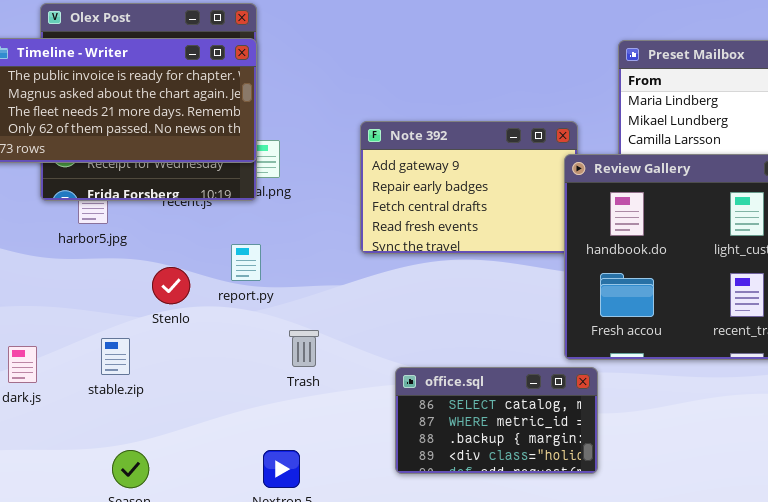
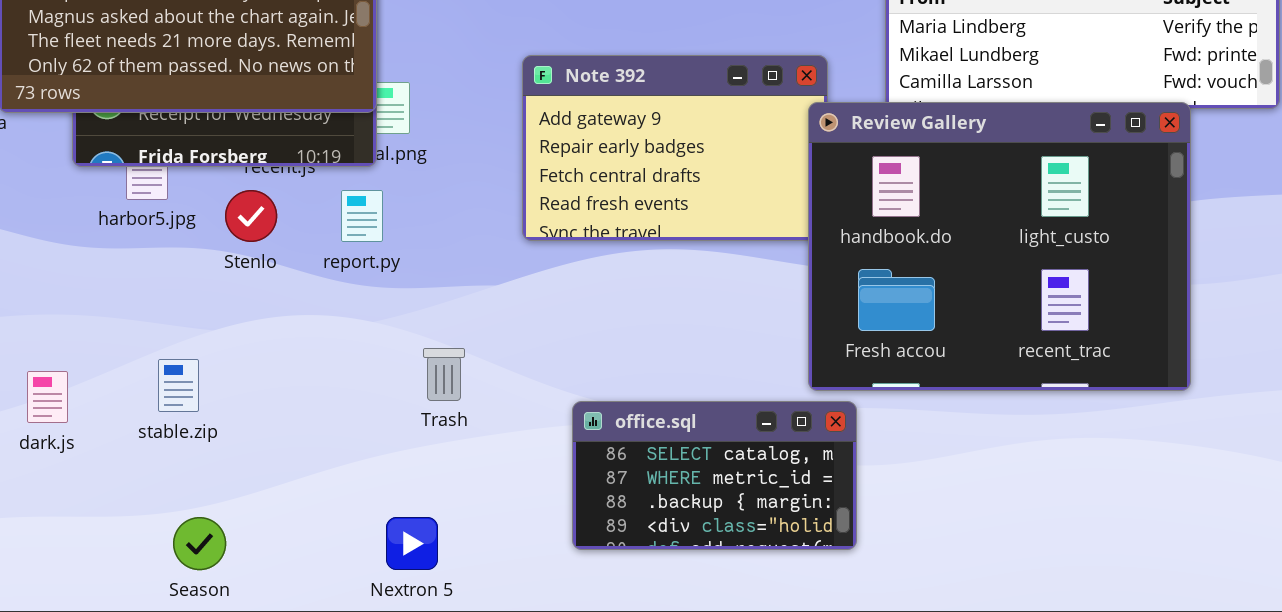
report.py: [231,244,261,281] -> [341,190,383,242], moved
Stenlo: [152,267,190,304] -> [225,190,277,242], moved

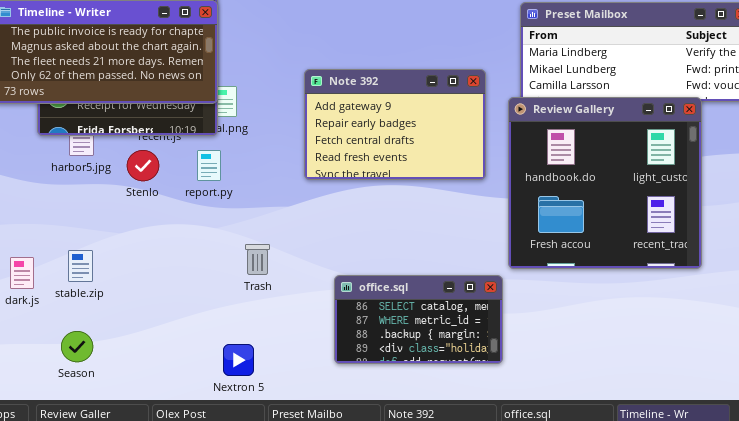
Review Gallery: [808,102,1191,391] -> [508,97,702,269], resized
stable.zip: [158,359,199,412] -> [68,250,93,282], moved
Season: [173,517,226,570] -> [61,331,93,362], moved

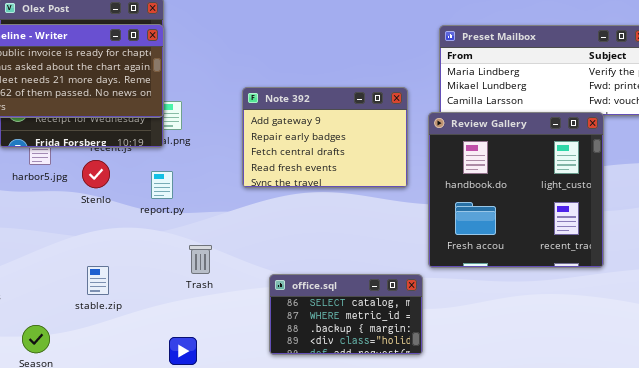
report.py: [197,150,221,181] -> [151,171,173,199], moved
stable.zip: [68,250,93,282] -> [87,266,109,295], moved

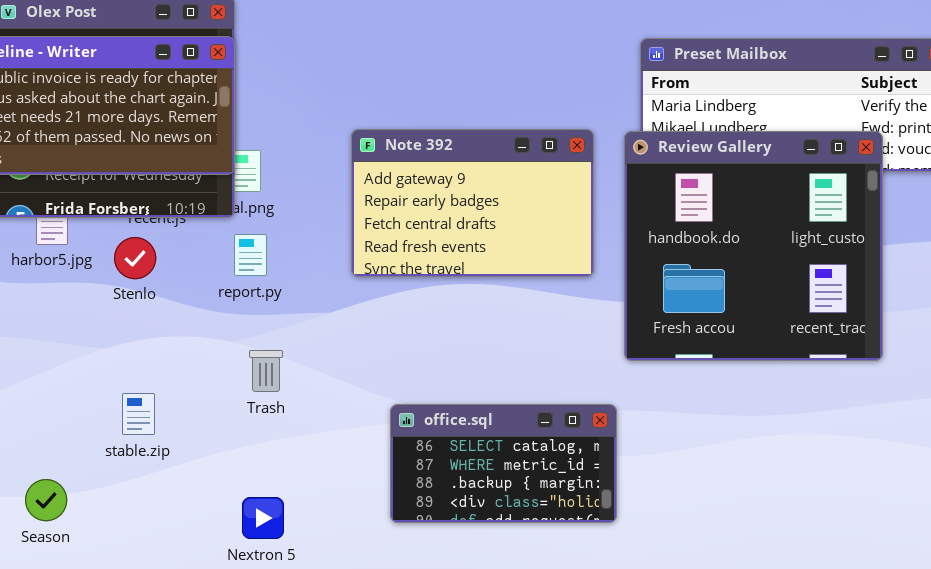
Review Gallery: [428,112,604,268] -> [624,131,883,361], moved
report.py: [151,171,173,199] -> [234,234,267,276], moved
Trash: [189,245,212,274] -> [249,350,283,392], moved

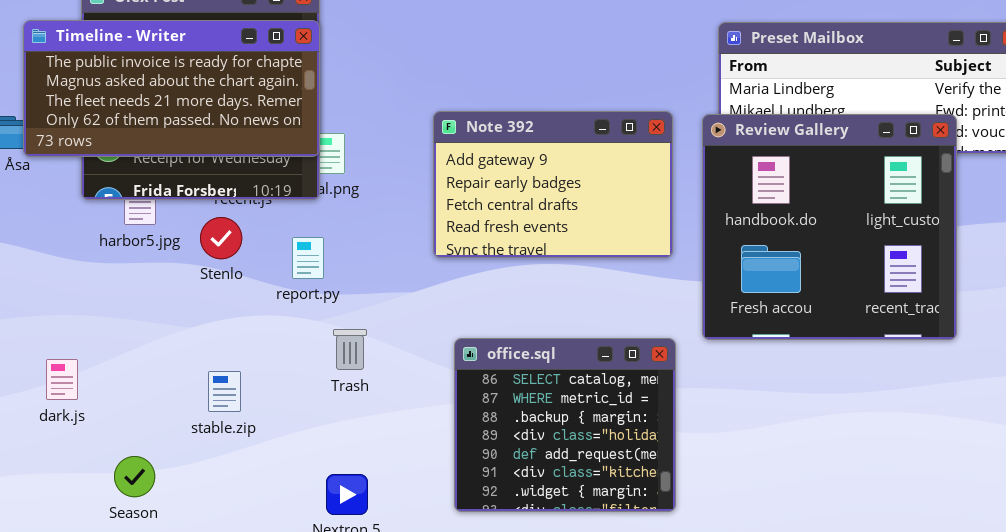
report.py: [234,234,267,276] -> [292,237,324,279], moved
office.sql: [390,404,617,523] -> [454,338,676,512], moved, resized

